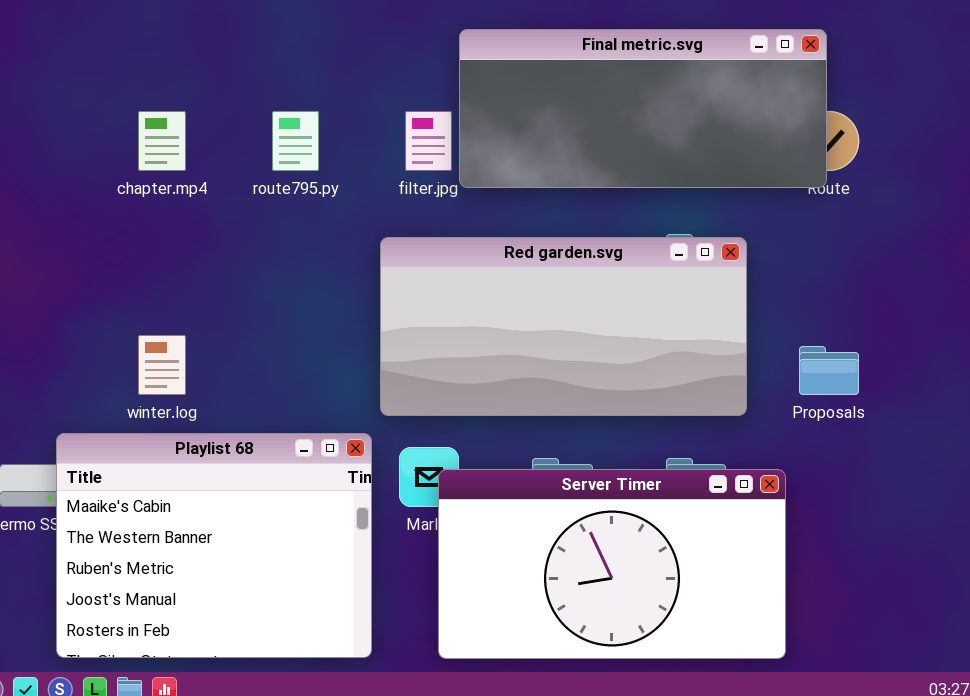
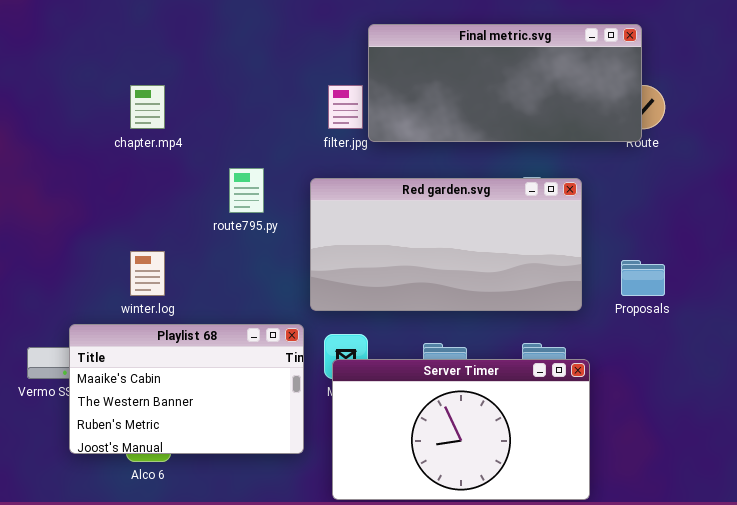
route795.py: [272,111,319,171] -> [229,168,264,213], moved
Playlist 68: [56,433,372,658] -> [69,324,304,454], resized
Server Timer: [438,469,786,659] -> [332,359,590,500], moved

